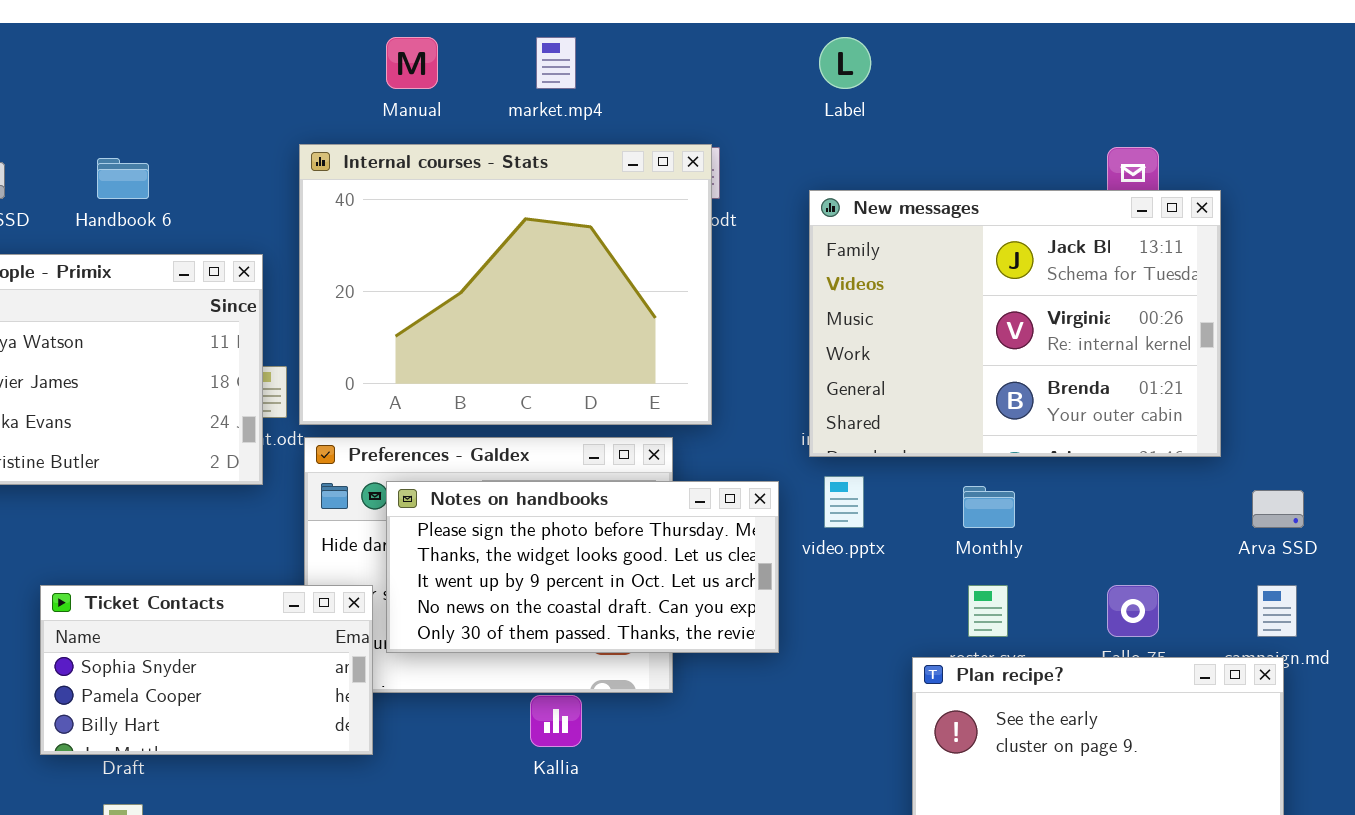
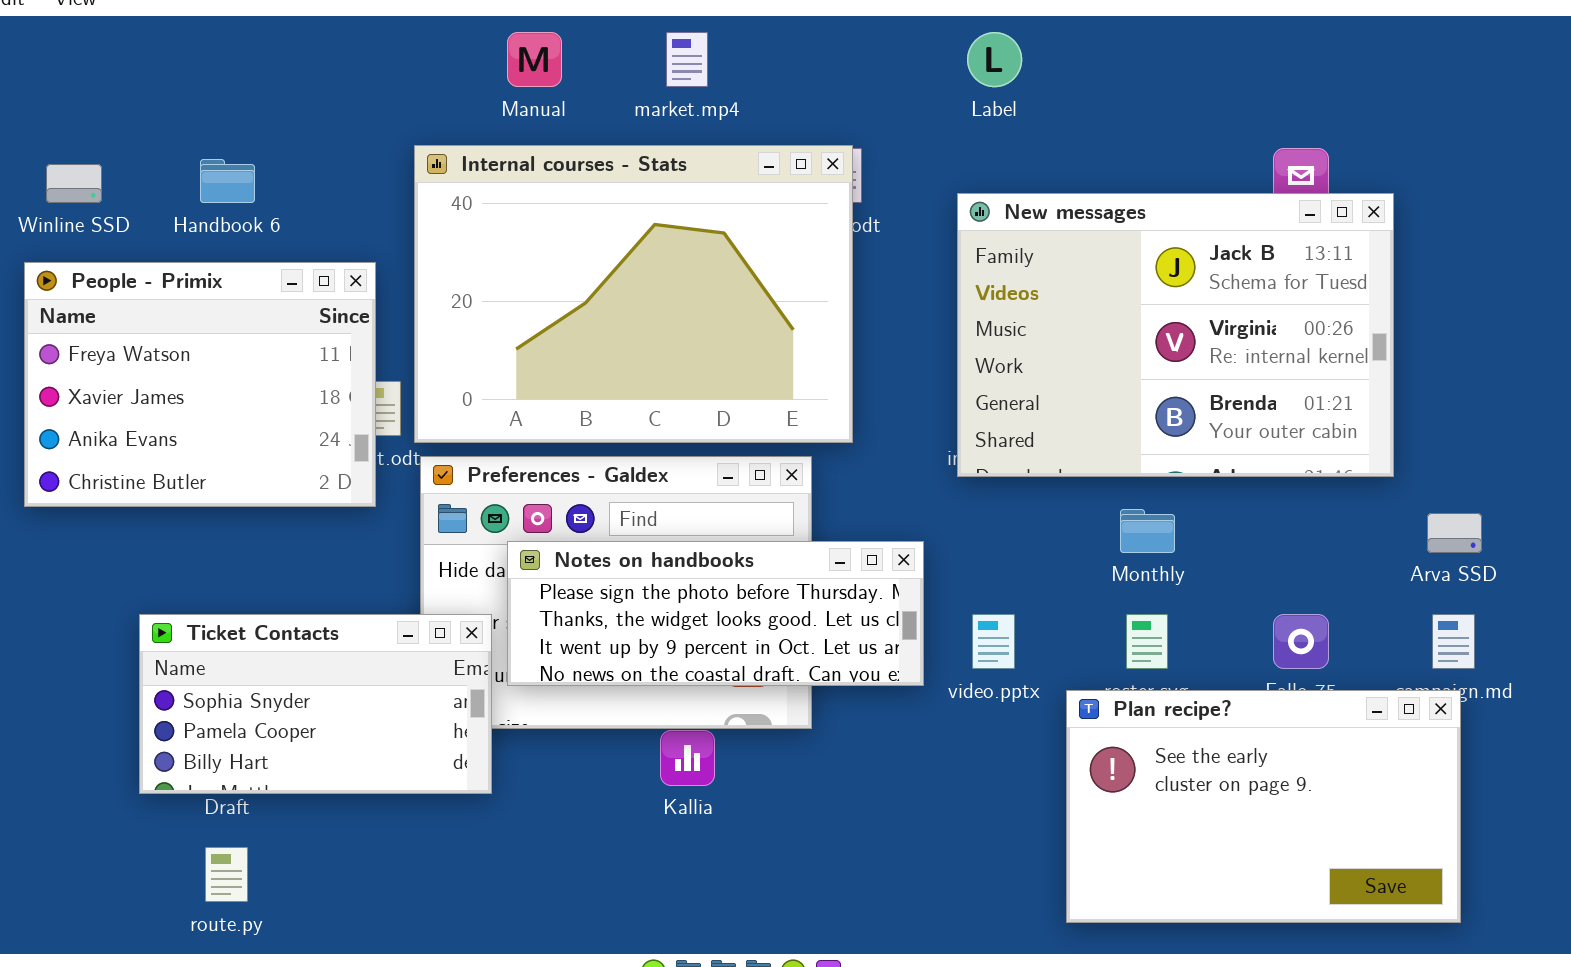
video.pptx: [824,476,864,528] -> [972,614,1015,669], moved
Notes on handbooks: [386,481,779,653] -> [507,541,924,686], resized

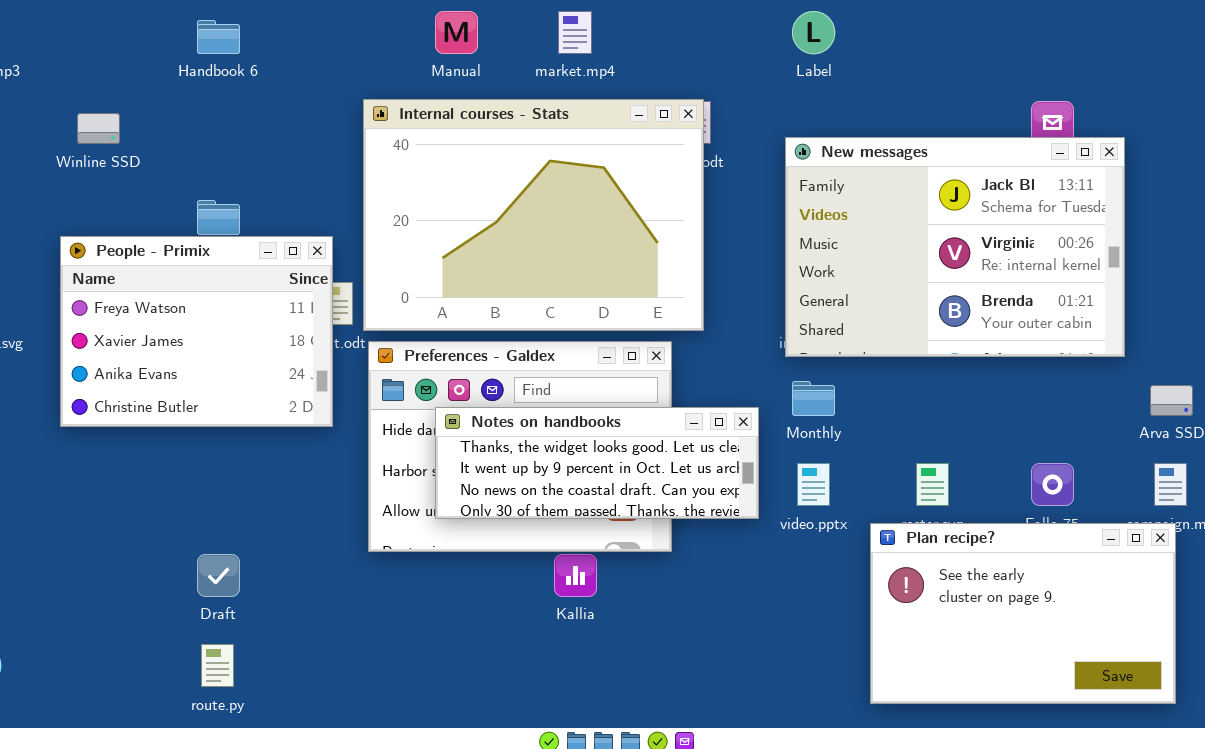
Handbook 6: [200,159,255,203] -> [197,20,240,54], moved
People - Primix: [24,262,376,507] -> [60,236,333,427], moved
Monthly: [1120,509,1175,553] -> [792,381,835,416], moved
Notes on handbooks: [507,541,924,686] -> [435,407,759,519], scrolled down 1 row
Ticket Contacts: [139,614,492,794] -> none, closed

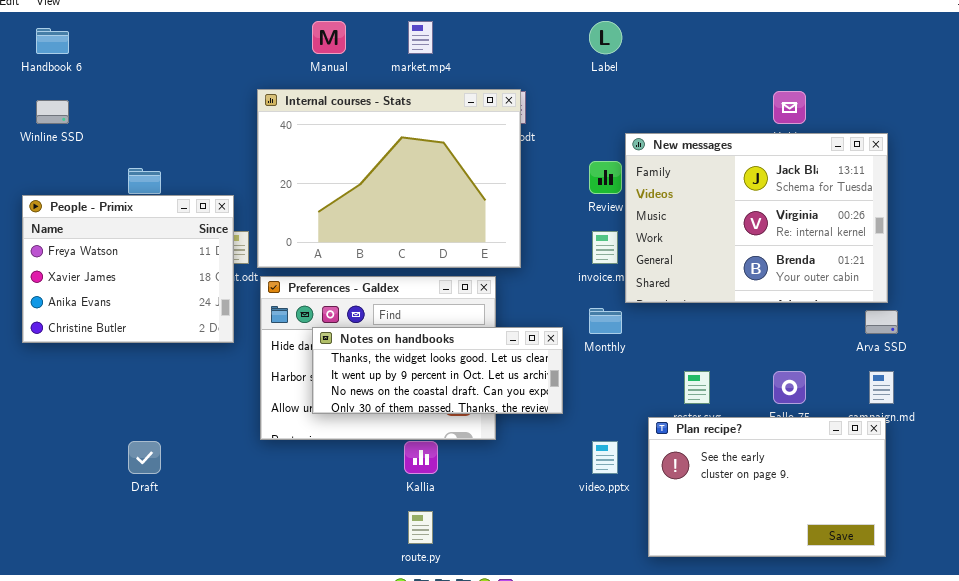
Handbook 6: [197,20,240,54] -> [36,28,69,54], moved
New messages: [785,137,1125,357] -> [625,133,888,303], moved
video.pptx: [797,463,830,506] -> [592,441,618,474], moved
route.py: [201,644,234,687] -> [408,511,433,544], moved

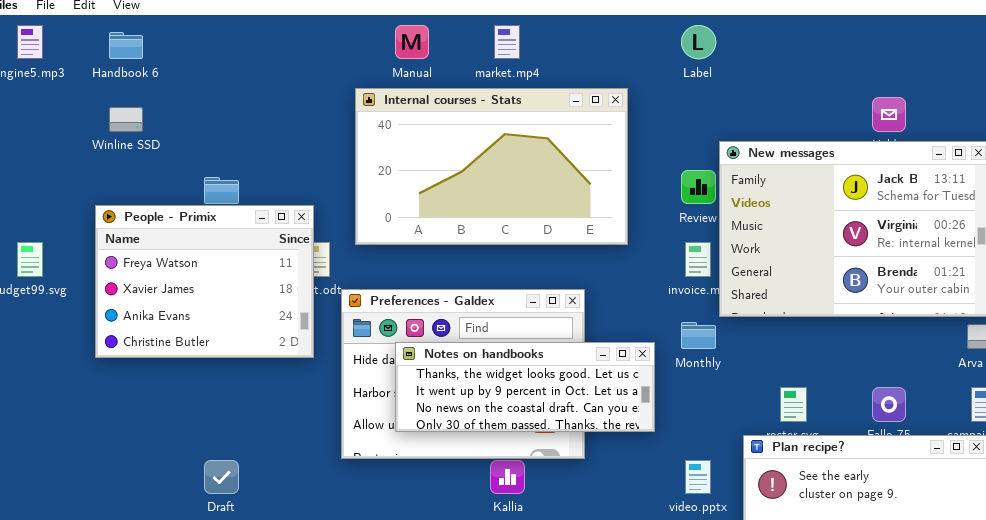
Internal courses - Stats: [257,89,521,268] -> [355,88,628,245], moved, resized

